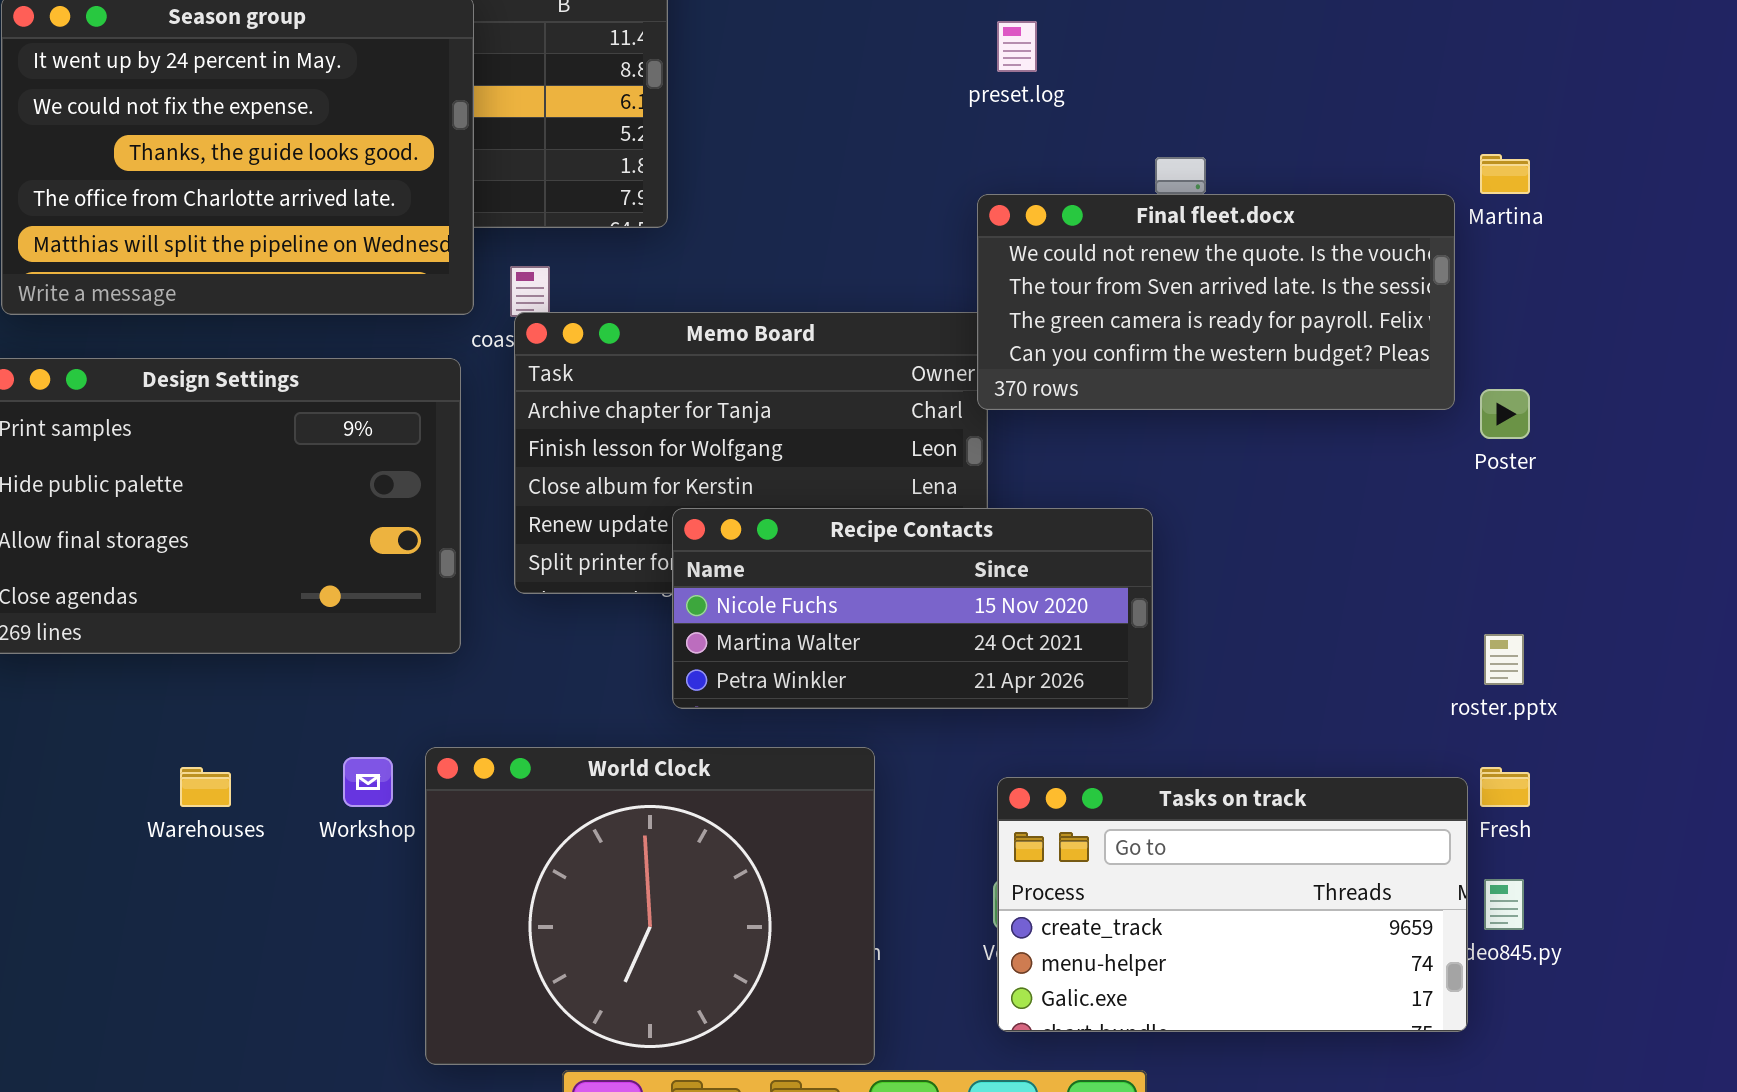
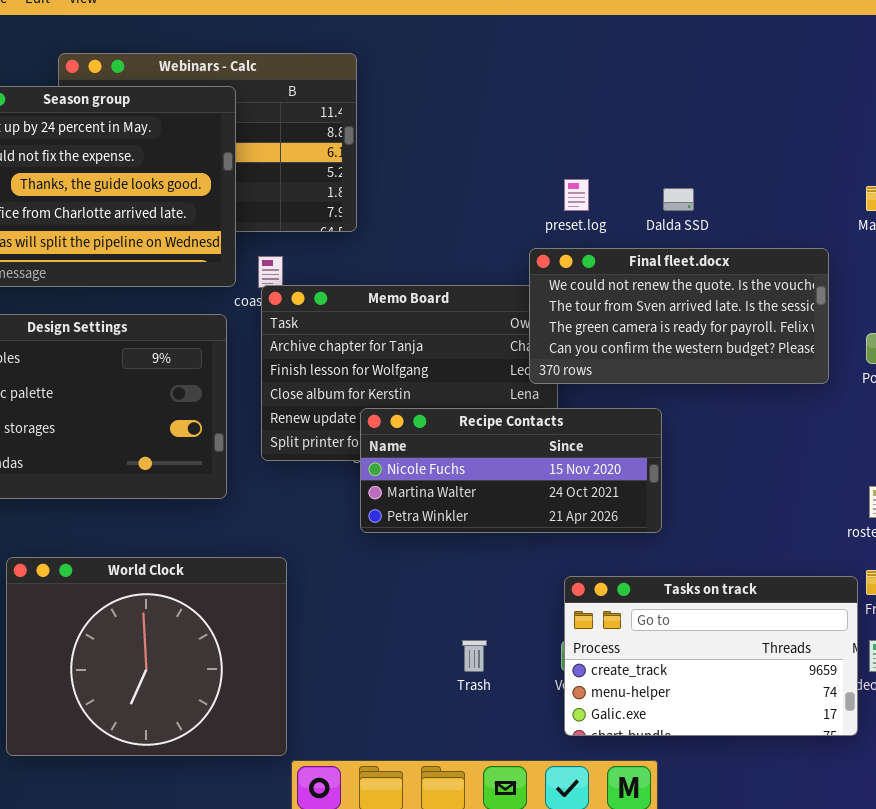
preset.log: [997,21,1037,72] -> [564,179,589,211], moved
Final fleet.docx: [977,194,1455,410] -> [529,248,829,384], moved
World Clock: [425,747,875,1065] -> [6,557,287,756], moved

